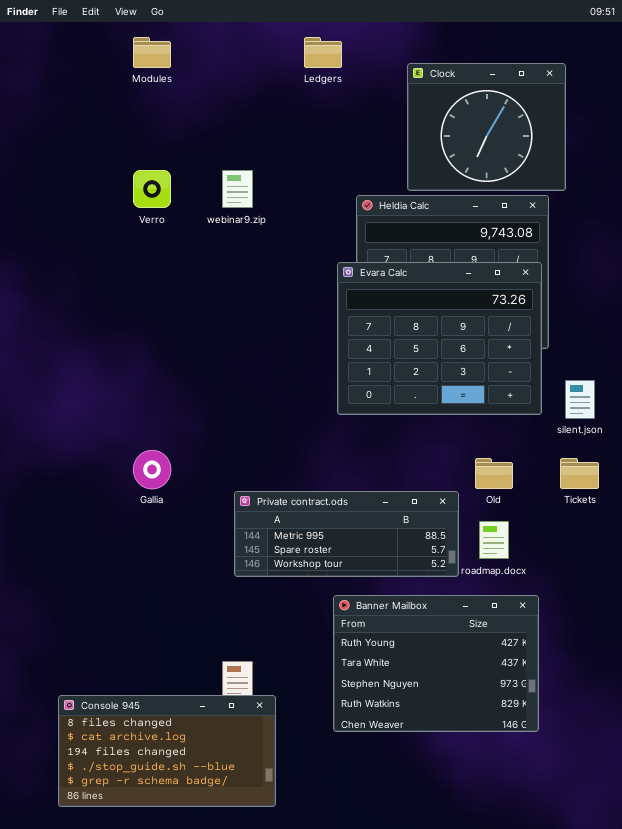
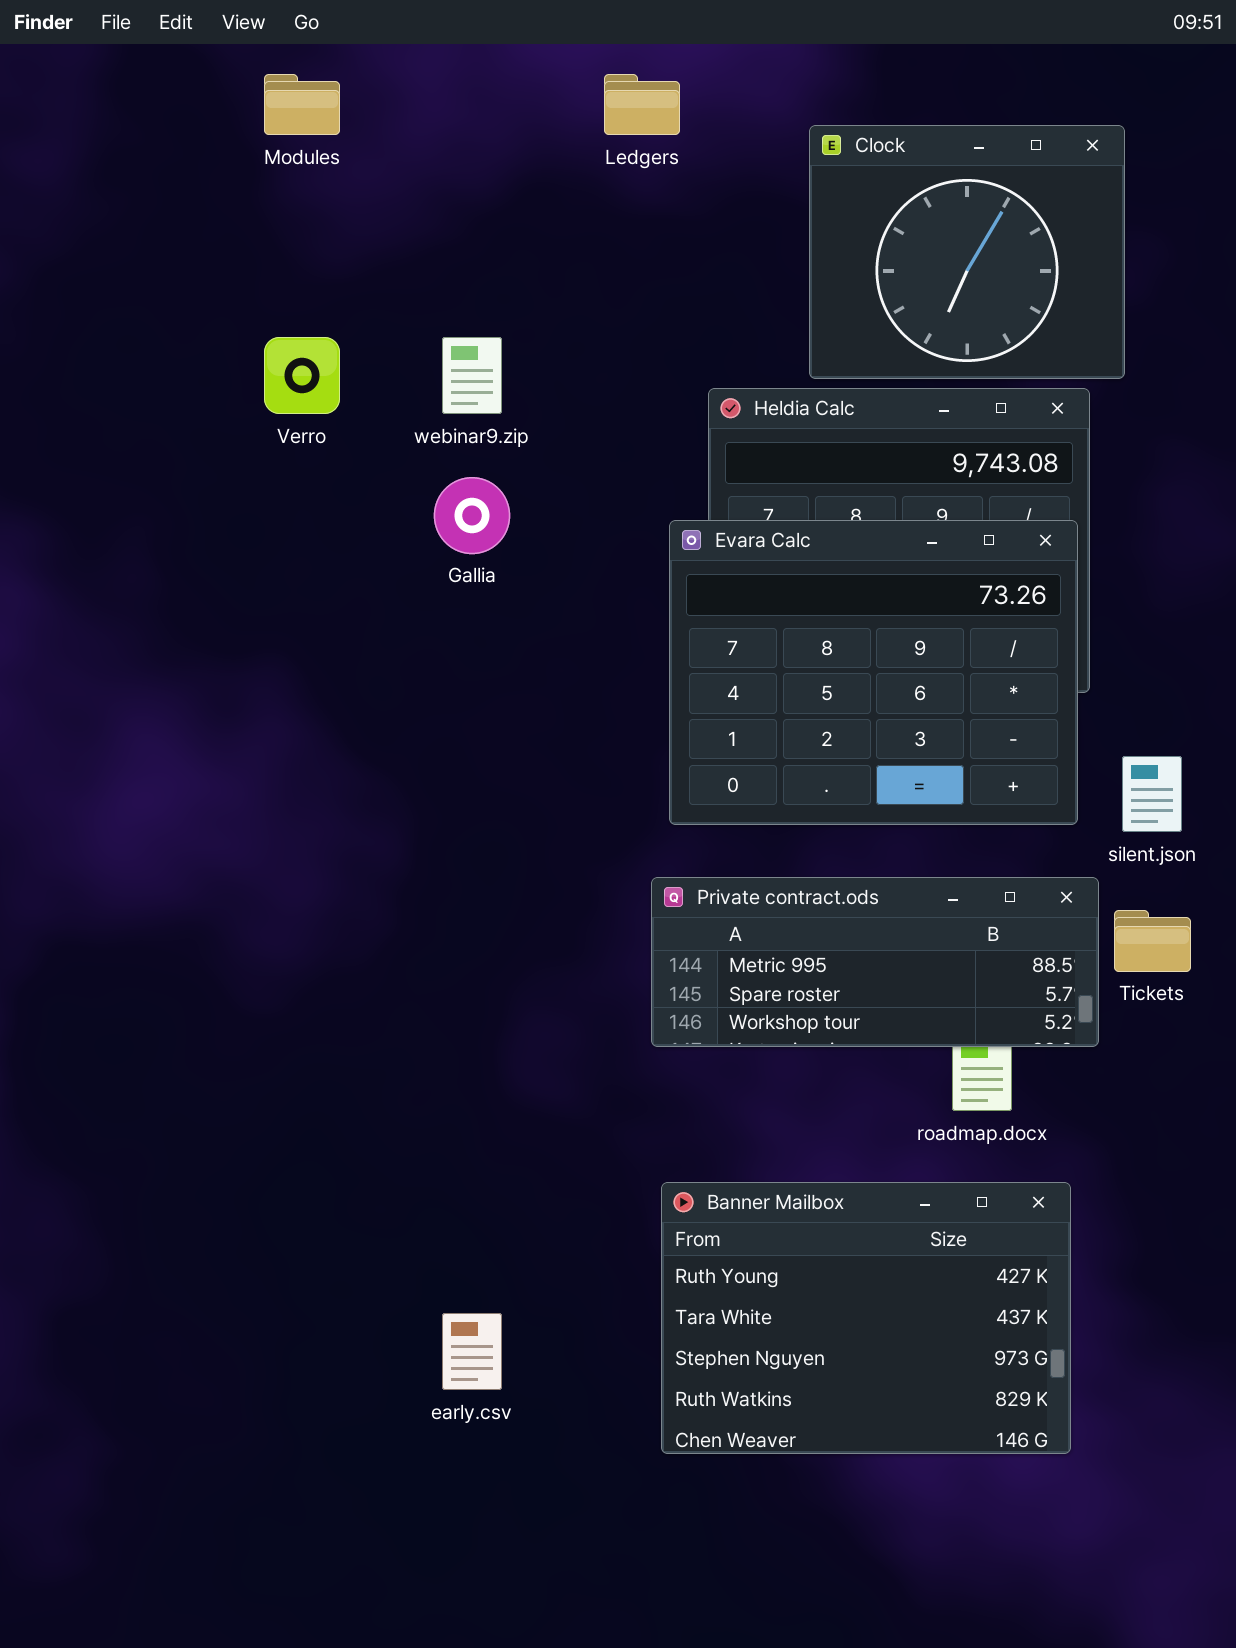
Gallia: [133,450,171,489] -> [434,477,510,554], moved
Private contract.ods: [234,491,459,577] -> [651,877,1099,1047], moved
Console 945: [58,695,276,807] -> none, closed

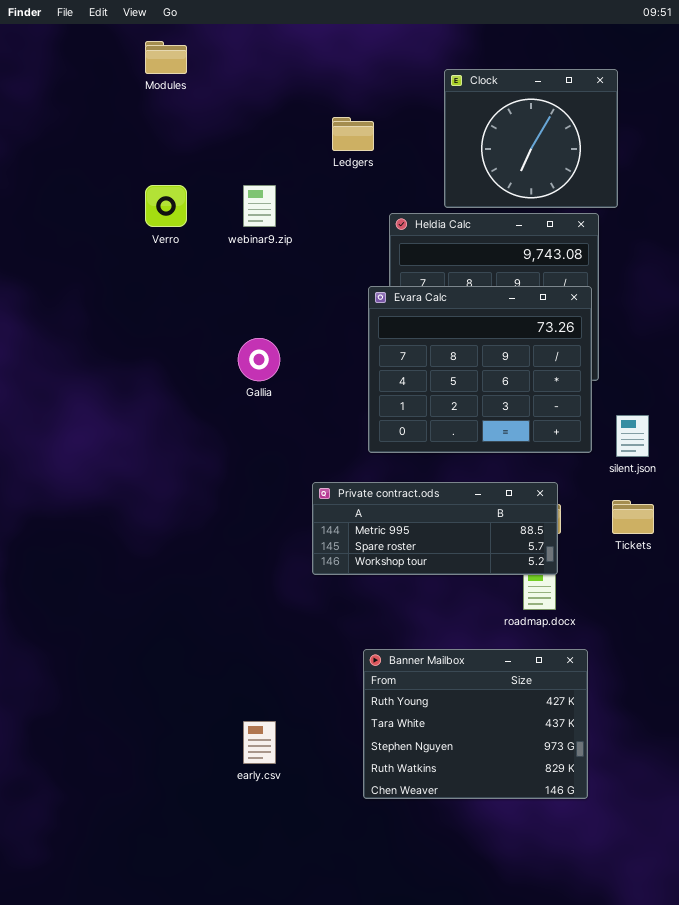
Ledgers: [604,74,680,135] -> [332,117,374,151], moved
Gallia: [434,477,510,554] -> [238,338,280,381], moved
Private contract.ods: [651,877,1099,1047] -> [312,482,558,575], moved

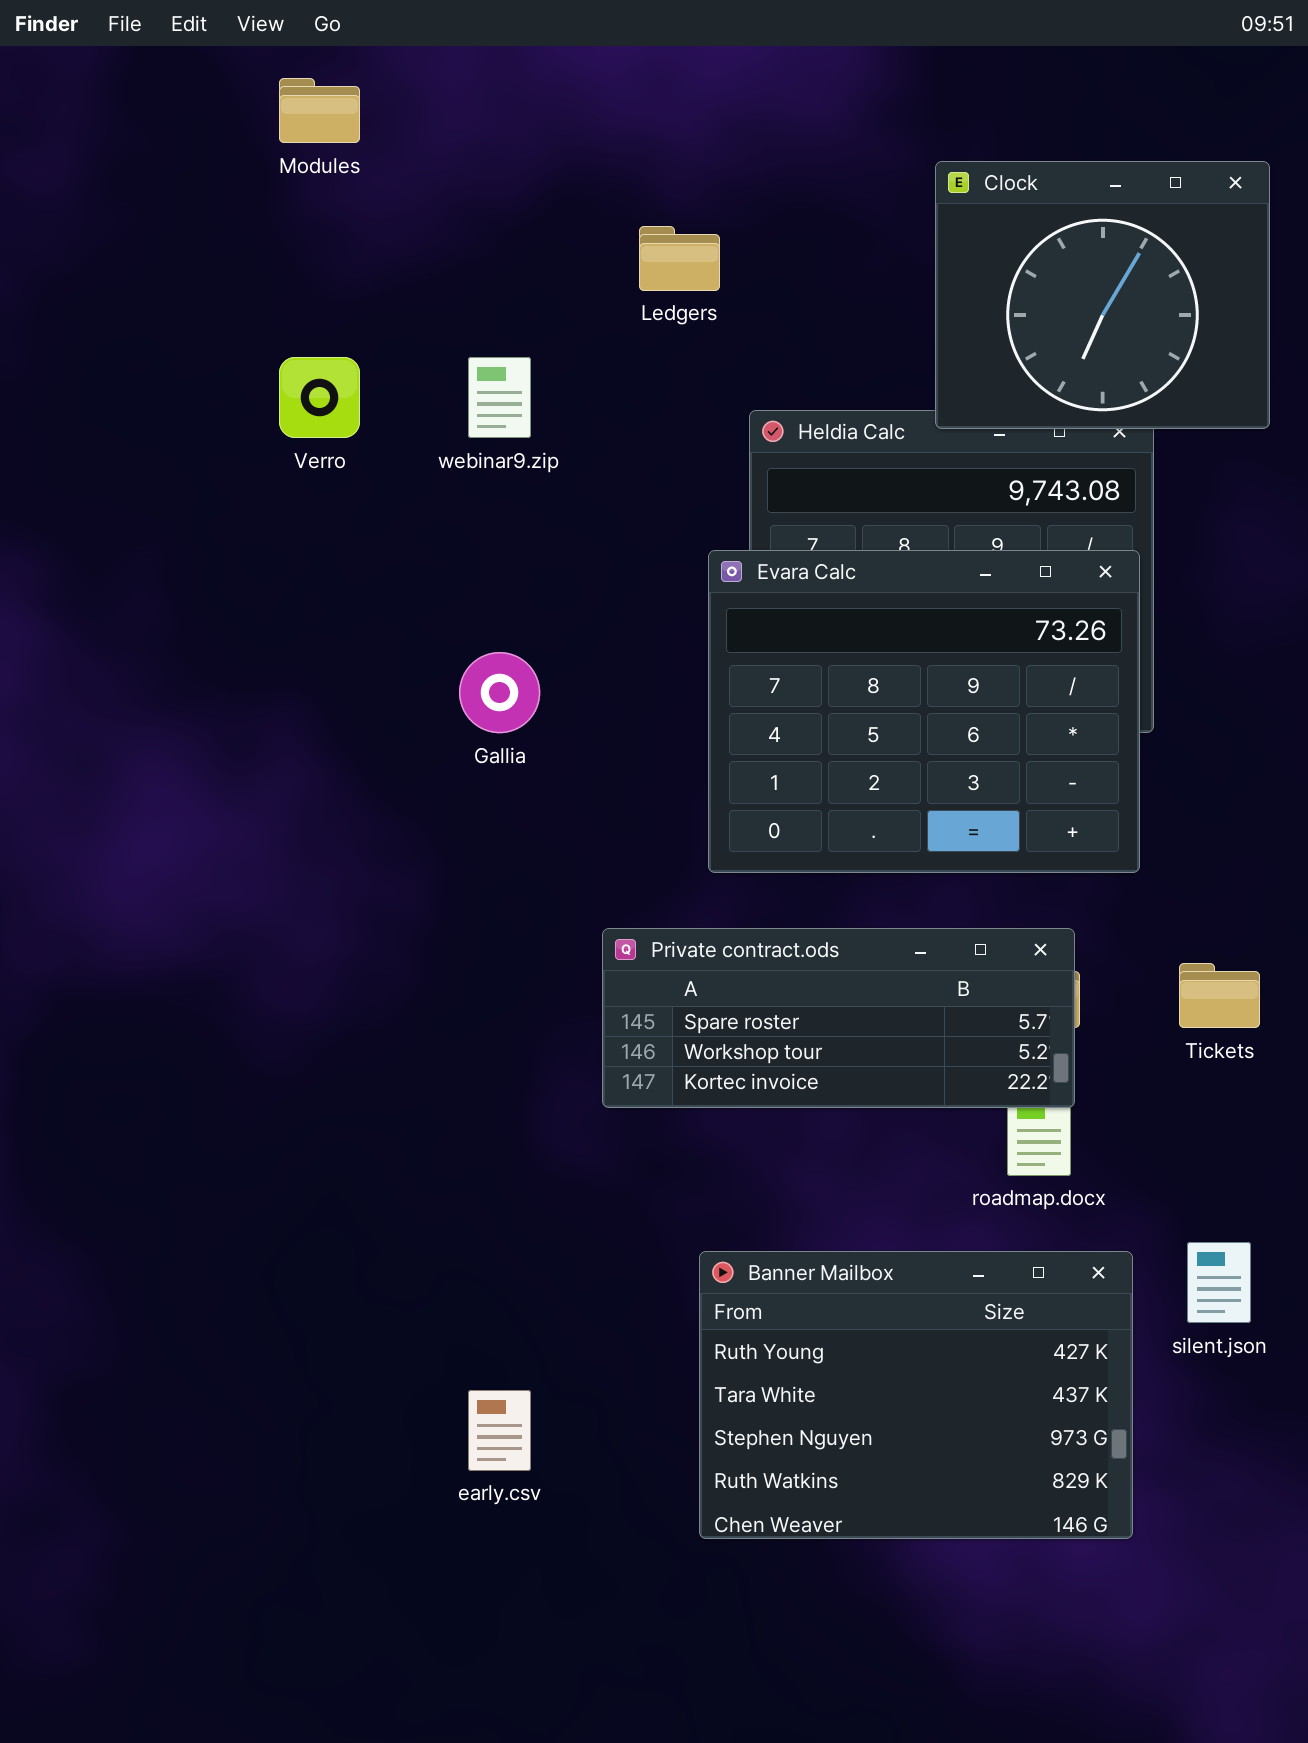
Clock: [444,69,618,208] -> [935,161,1270,429], moved
silent.json: [616,415,649,457] -> [1187,1242,1251,1323], moved
Private contract.ods: [312,482,558,575] -> [602,928,1075,1108], scrolled down 1 row

